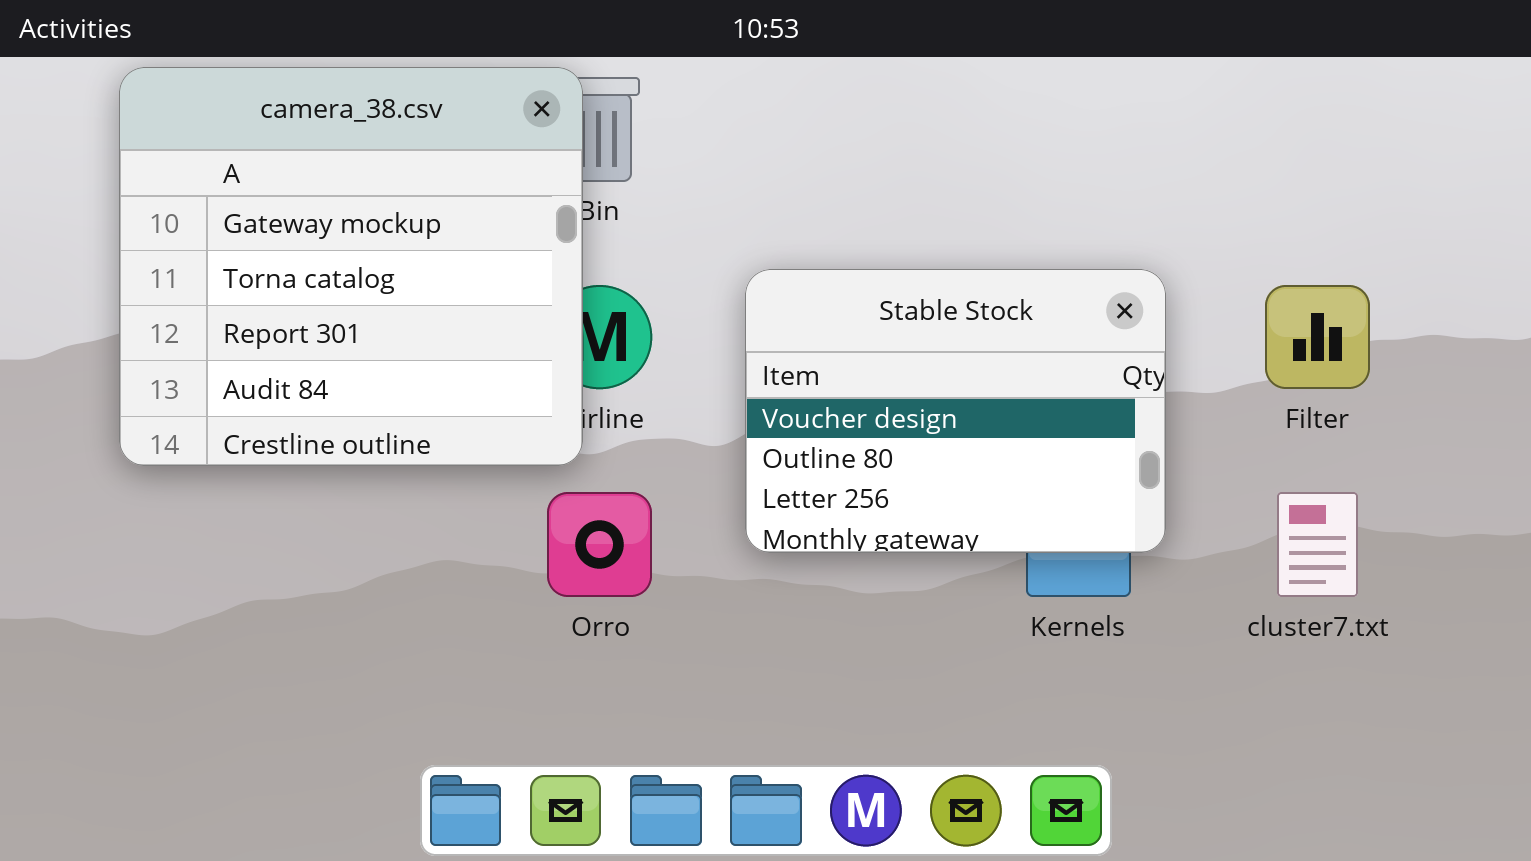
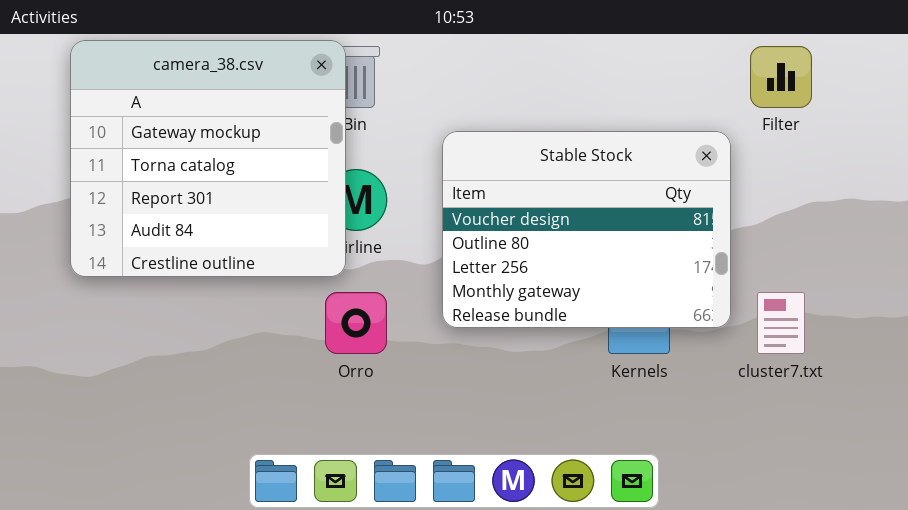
Stable Stock: [745,269,1166,553] -> [442,131,731,328], resized
Filter: [1265,285,1370,389] -> [750,46,812,108], moved

